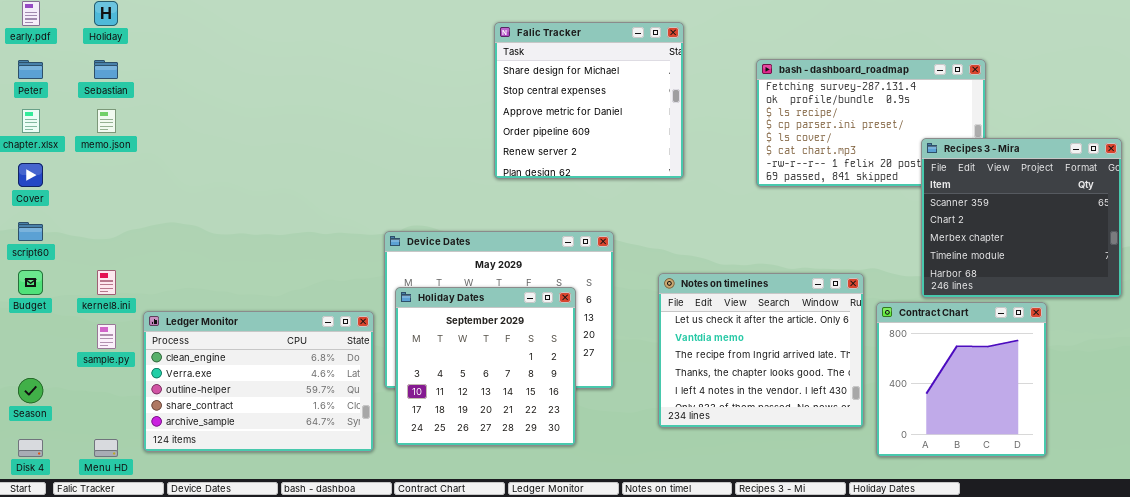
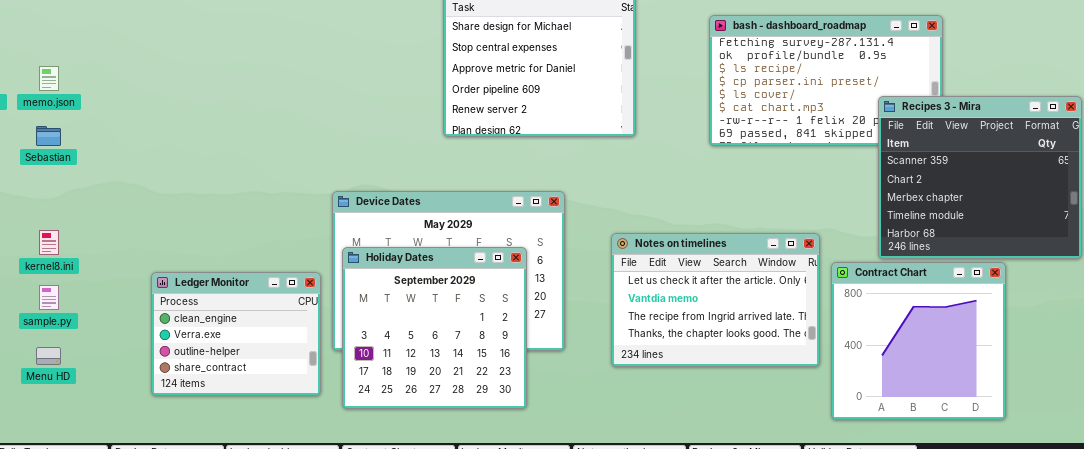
Sebastian: [94,60,118,79] -> [36,126,61,146], moved
Notes on timelines: [658,273,864,428] -> [611,233,820,367], resized
Ledger Monitor: [143,311,374,452] -> [151,272,321,396], resized
Menu HD: [94,439,118,457] -> [36,347,61,365], moved

